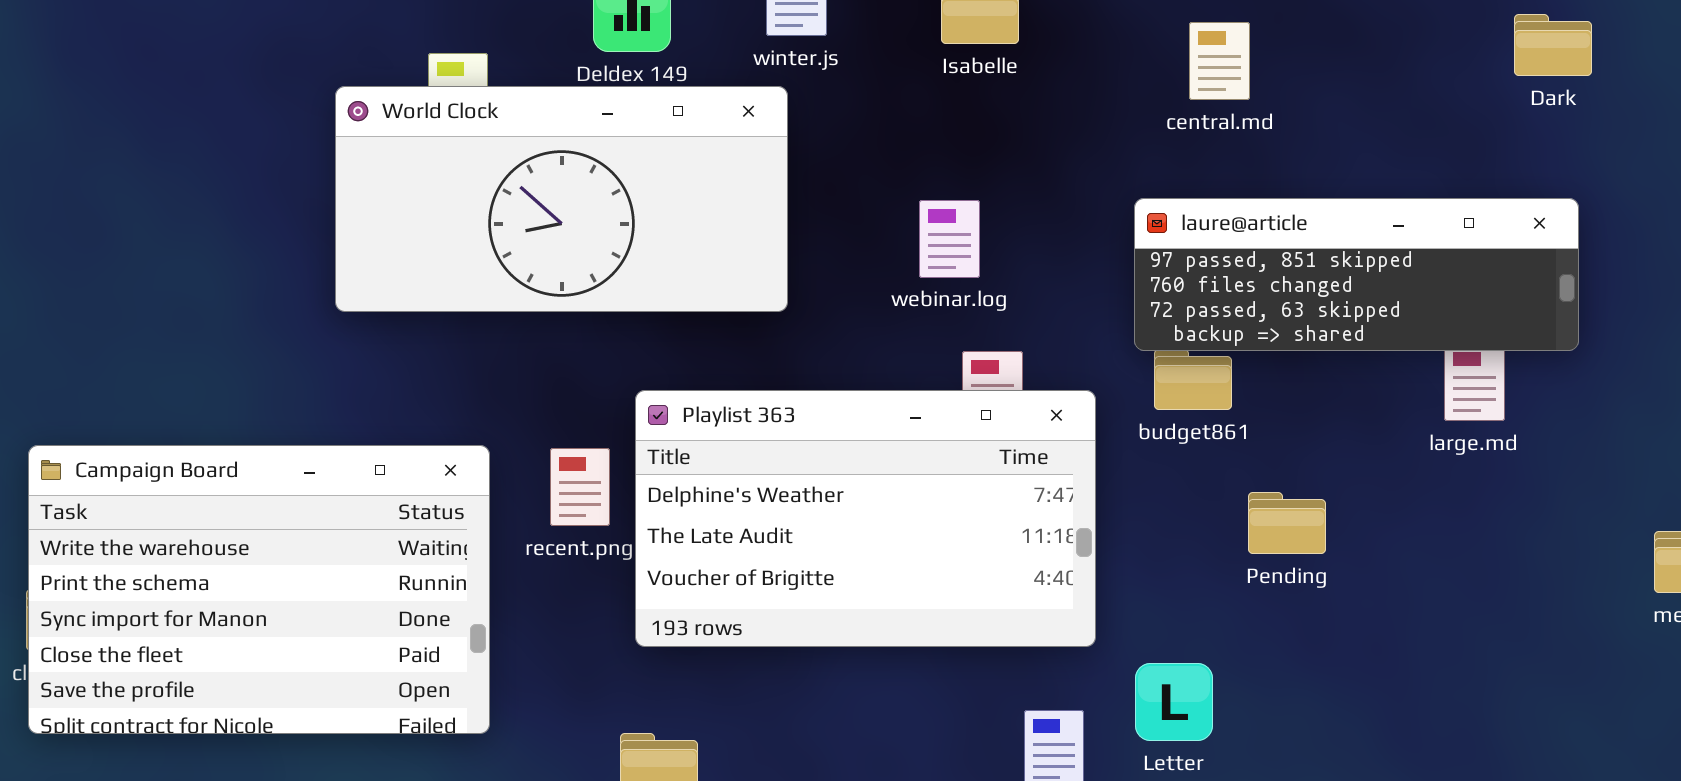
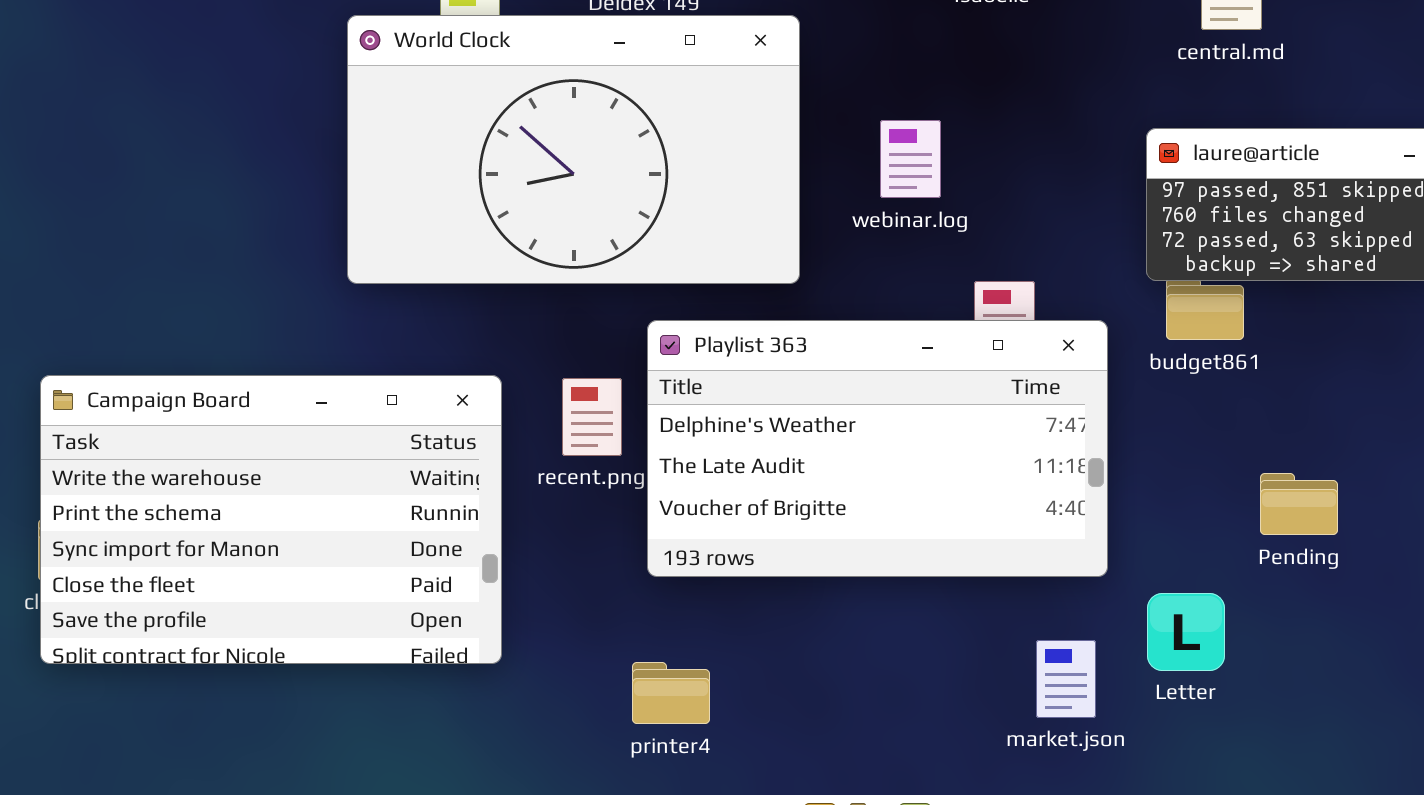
World Clock: [335,86,788,312] -> [347,15,800,284], resized
webinar.log: [919,200,980,278] -> [880,120,941,198], moved
Pending: [1248,492,1326,554] -> [1260,473,1338,535], moved

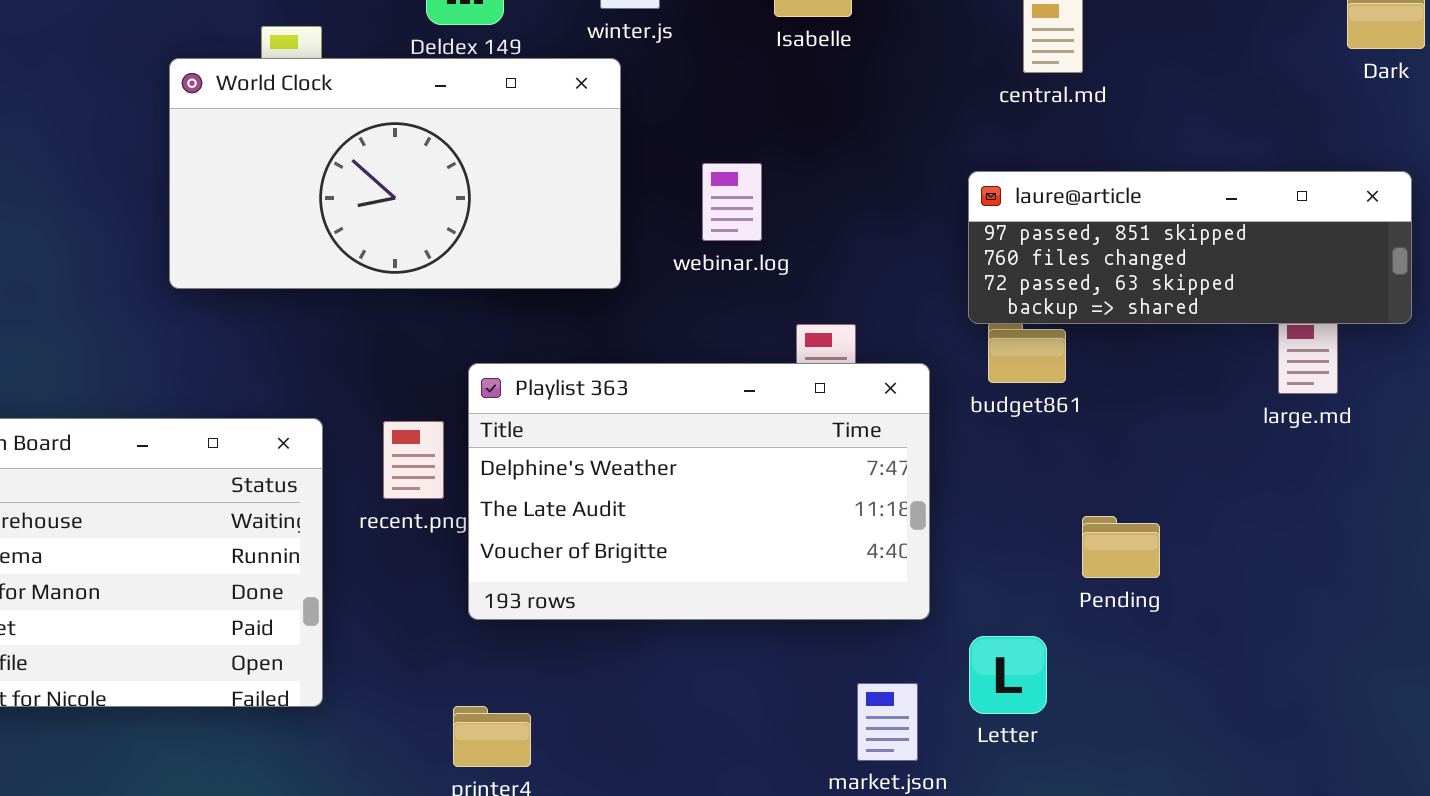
World Clock: [347,15,800,284] -> [169,58,621,289], resized

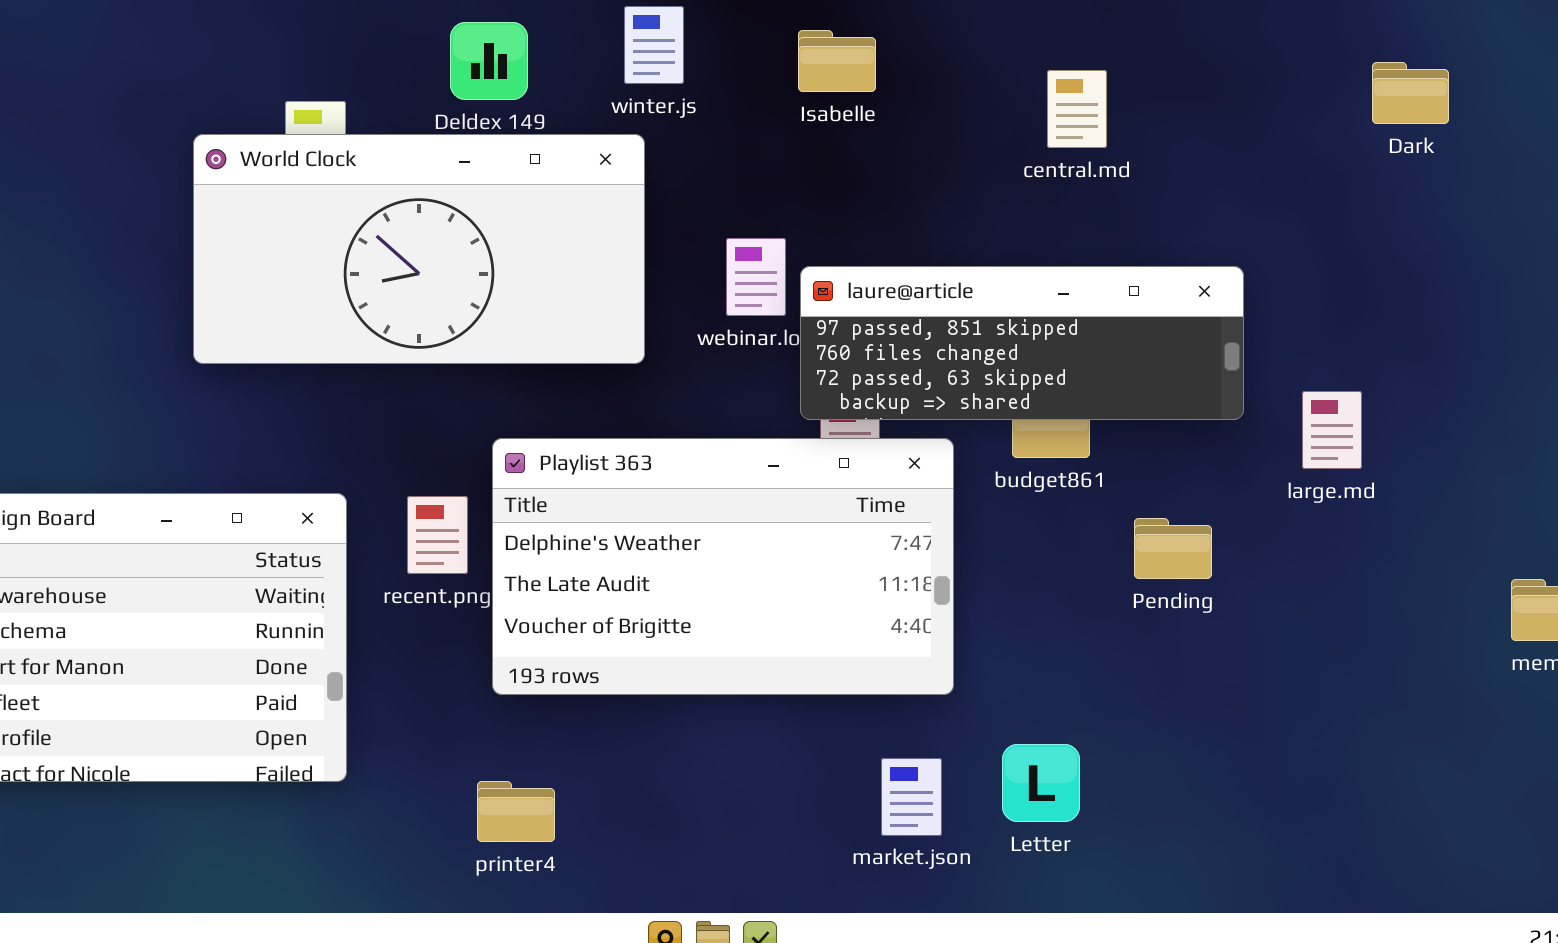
laure@article: [968,171,1412,324] -> [800,266,1244,420], moved
Pending: [1082,516,1160,578] -> [1134,518,1212,579], moved
Letter: [969,636,1047,714] -> [1002,744,1080,822], moved

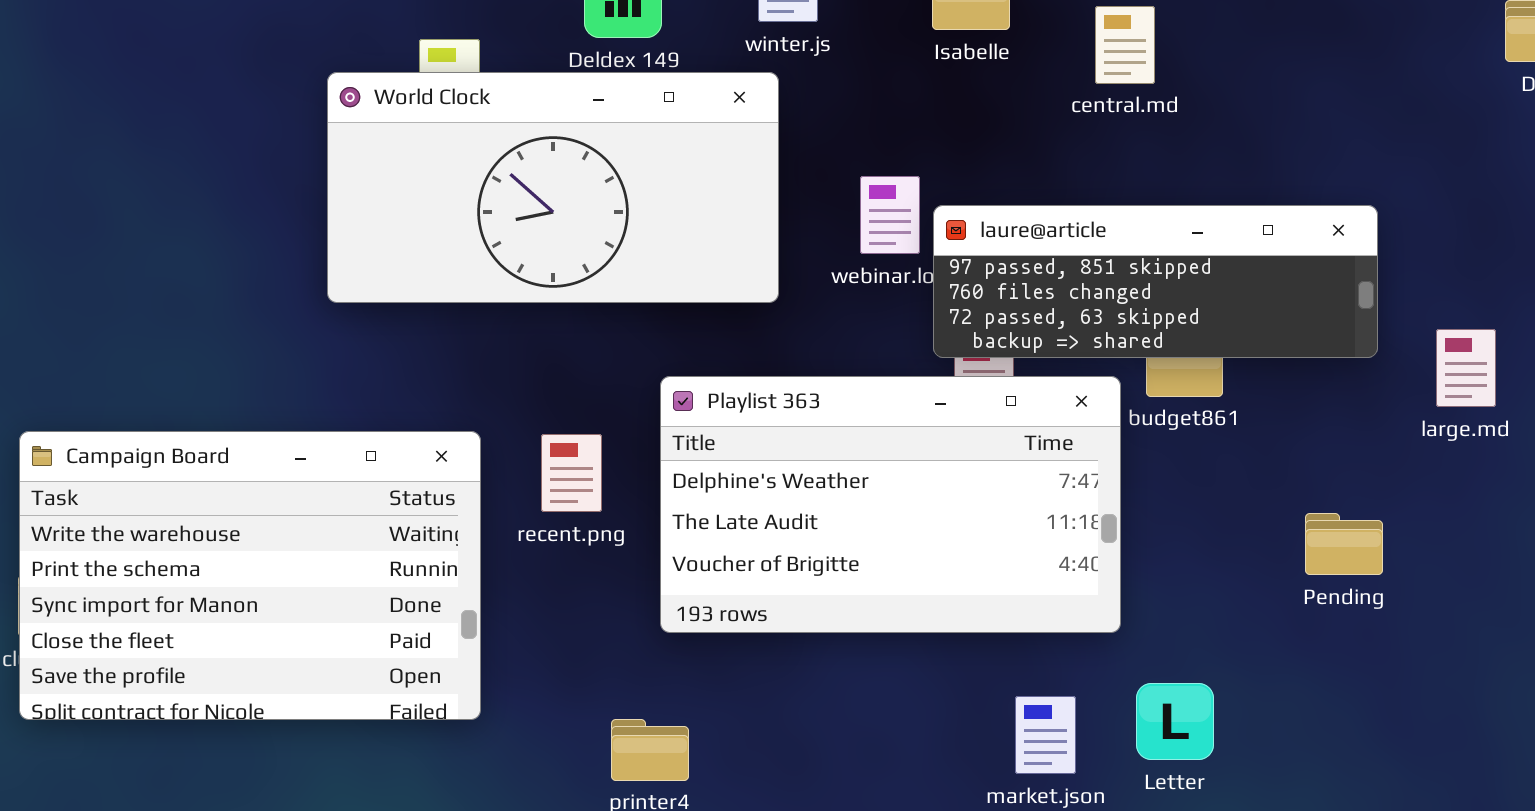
central.md: [1047,70,1107,148] -> [1095,6,1155,84], moved
Playlist 363: [492,438,954,695] -> [660,376,1121,633], moved
Pending: [1134,518,1212,579] -> [1305,513,1383,575], moved

